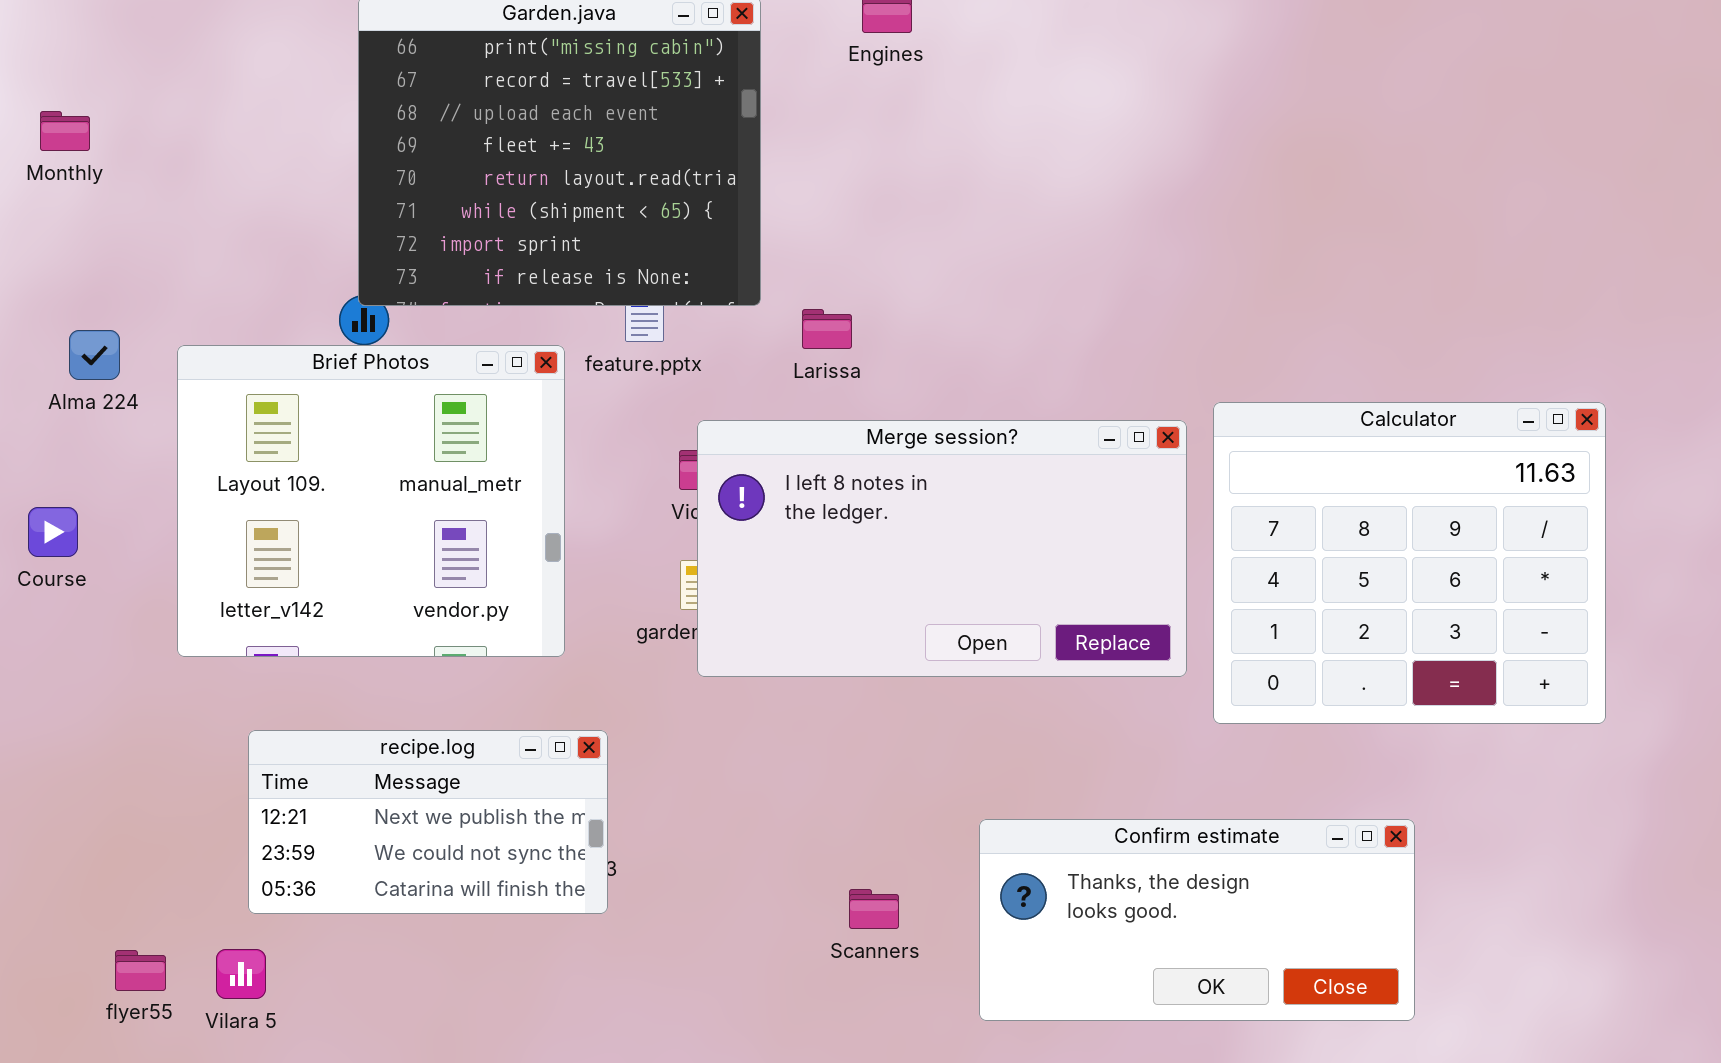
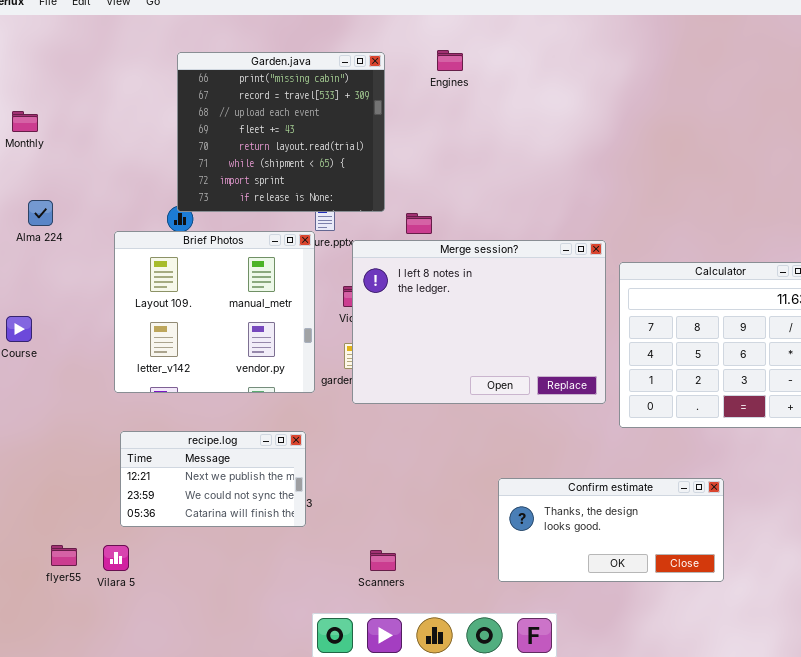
Alma 224: [69,330,120,380] -> [28,200,53,226], moved
Brief Photos: [177,345,565,657] -> [114,231,315,393], moved
Merge session?: [697,420,1187,677] -> [352,240,606,404], resized
Scanners: [849,889,899,929] -> [370,550,396,571], moved

